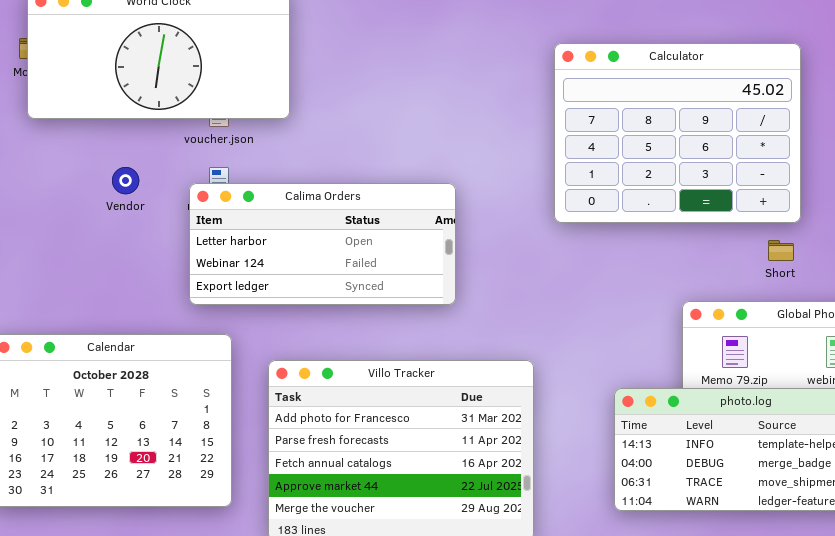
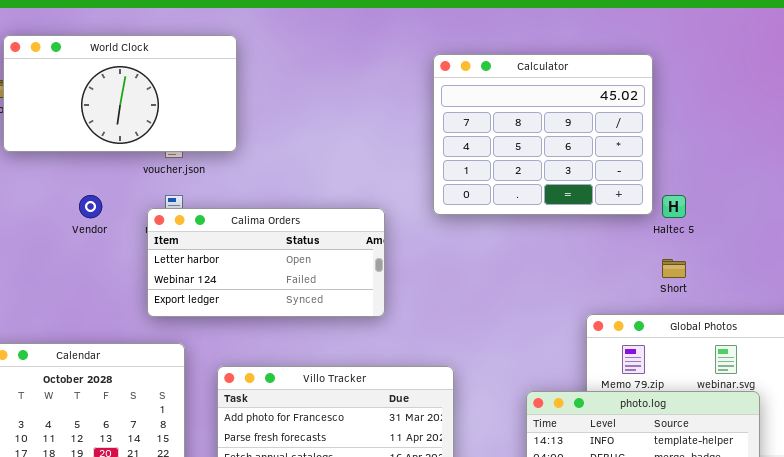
Calculator: [554,43,801,223] -> [433,54,653,215], moved

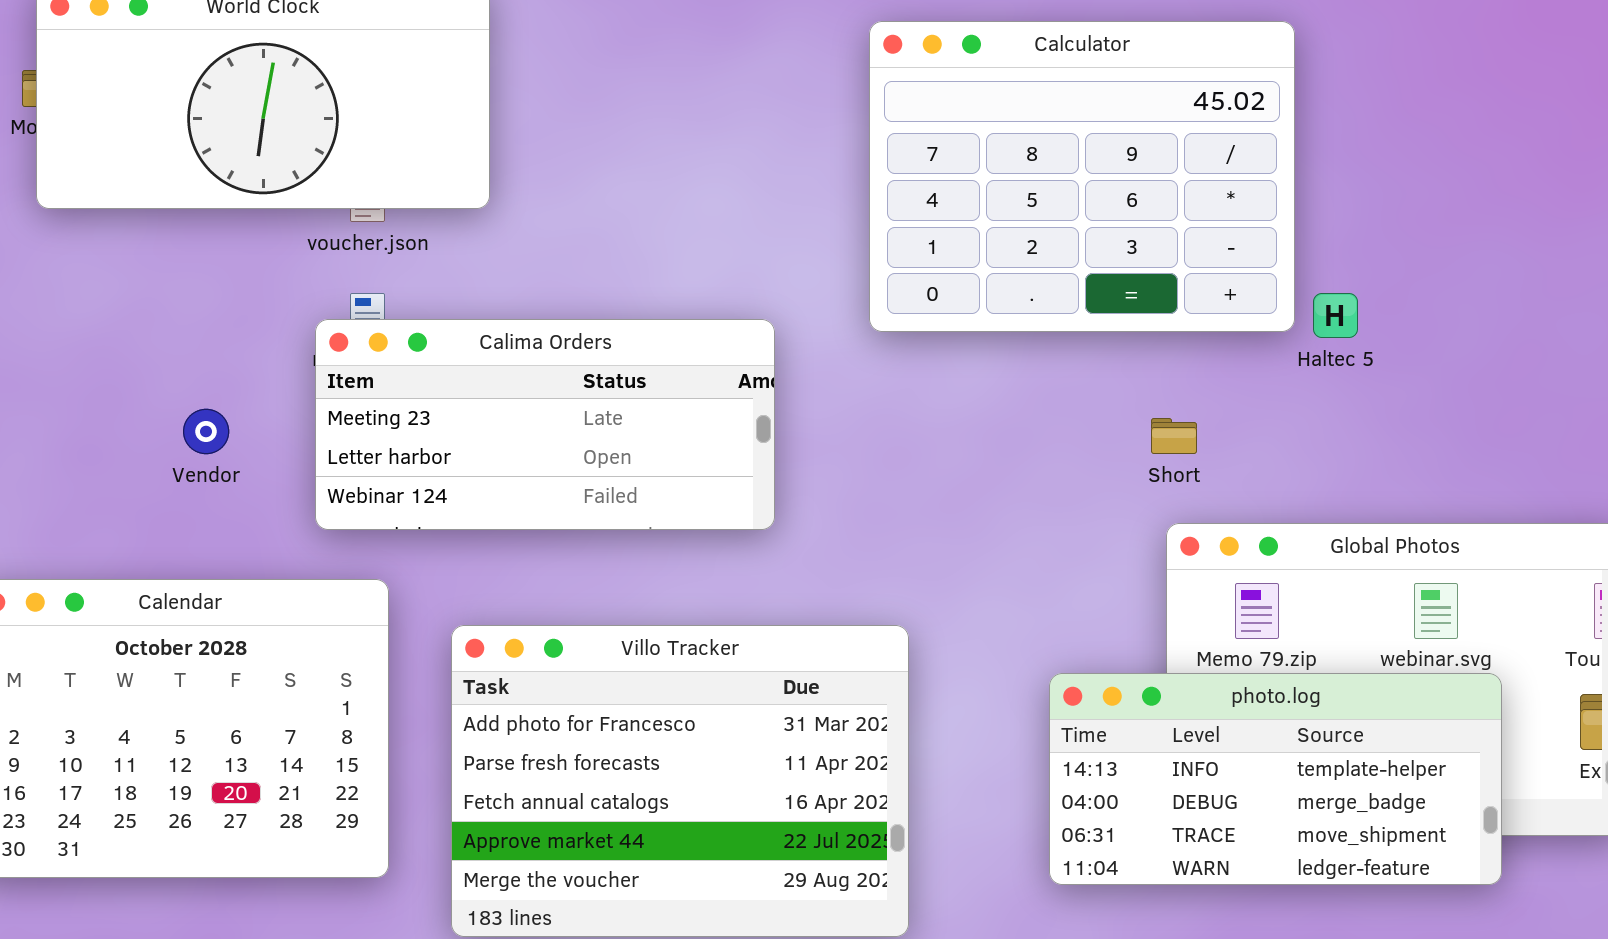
Vendor: [79,195,102,218] -> [183,409,229,454], moved
Calima Orders: [147,208,385,317] -> [315,319,775,530], scrolled up 1 row
Short: [662,259,686,278] -> [1151,418,1197,454], moved

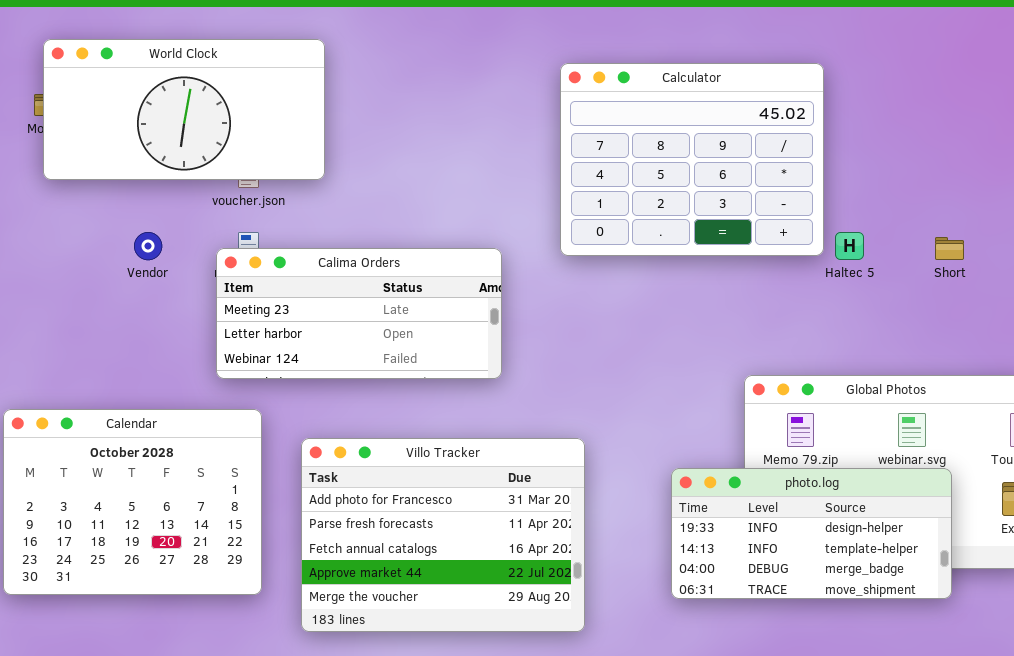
Vendor: [183,409,229,454] -> [134,232,162,260], moved
Short: [1151,418,1197,454] -> [935,237,964,260], moved
photo.log: [1049,673,1502,885] -> [671,468,952,599], scrolled up 1 row

